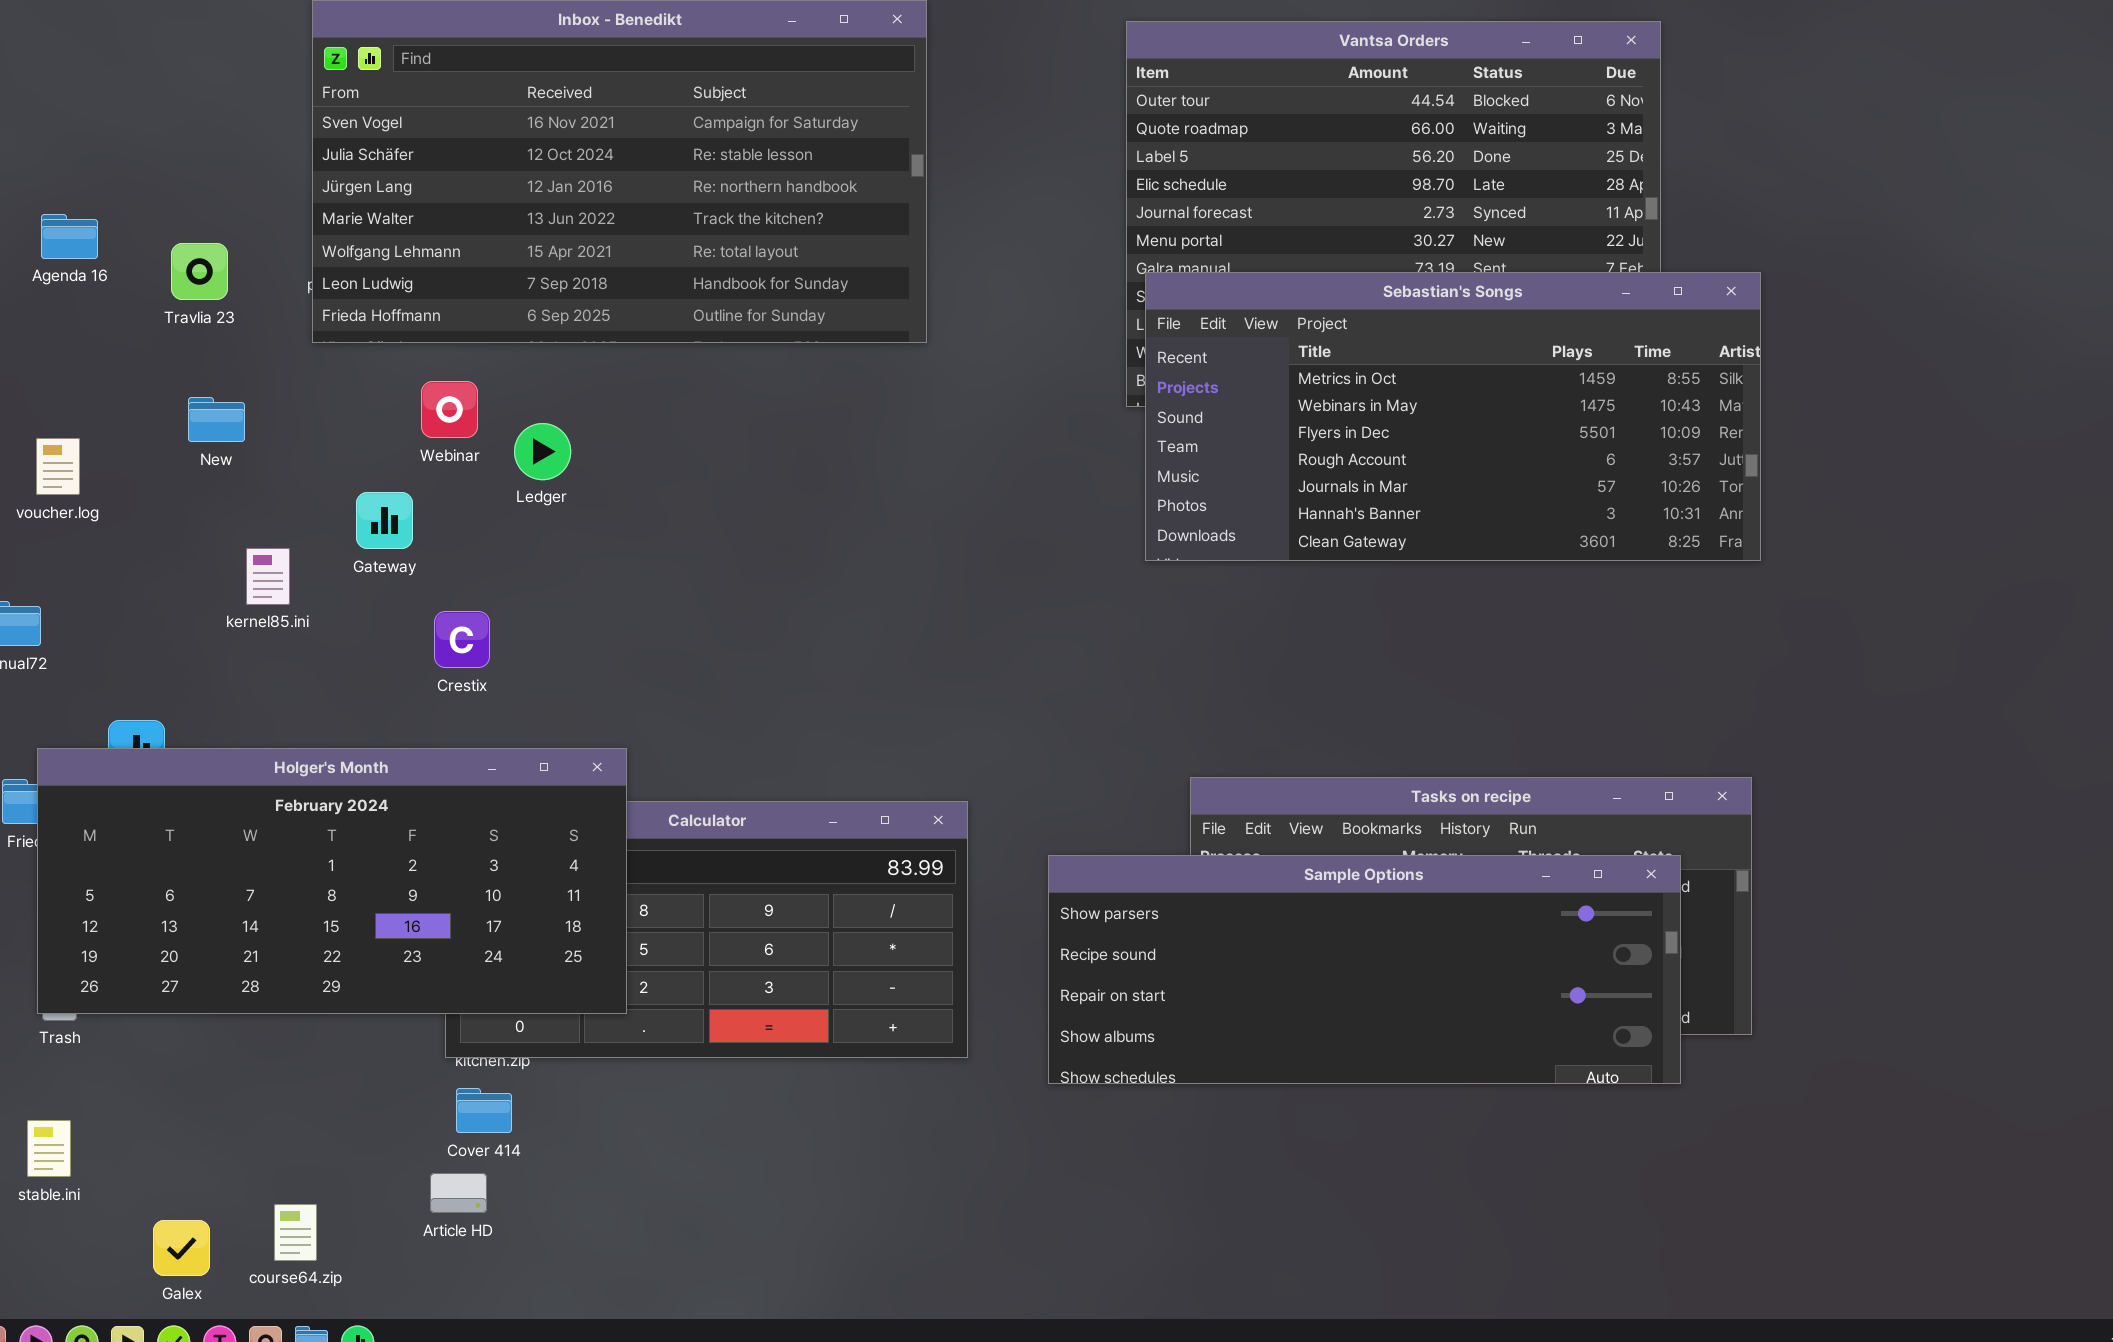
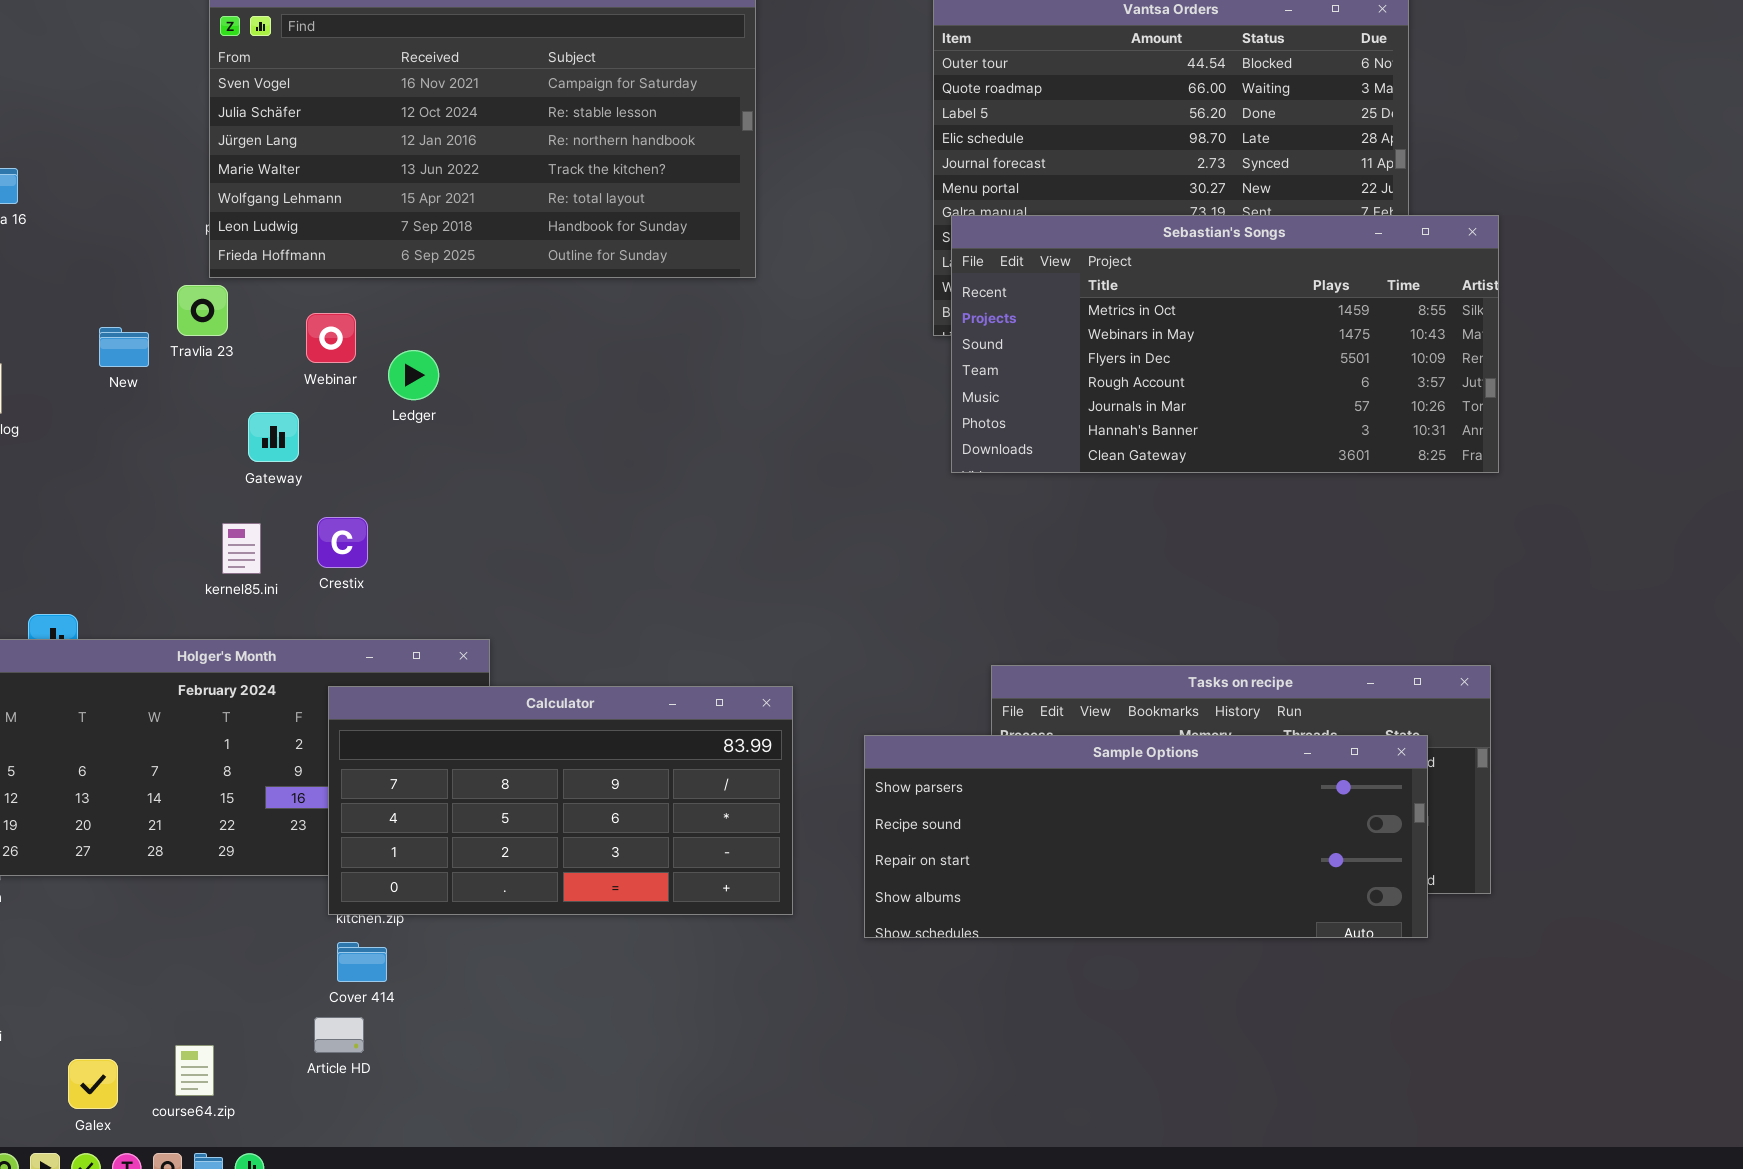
Travlia 23: [171,243,228,300] -> [177,285,228,336], moved
kernel85.ini: [246,548,290,605] -> [222,523,261,574], moved
Calculator: [445,801,968,1058] -> [328,686,793,915], raised

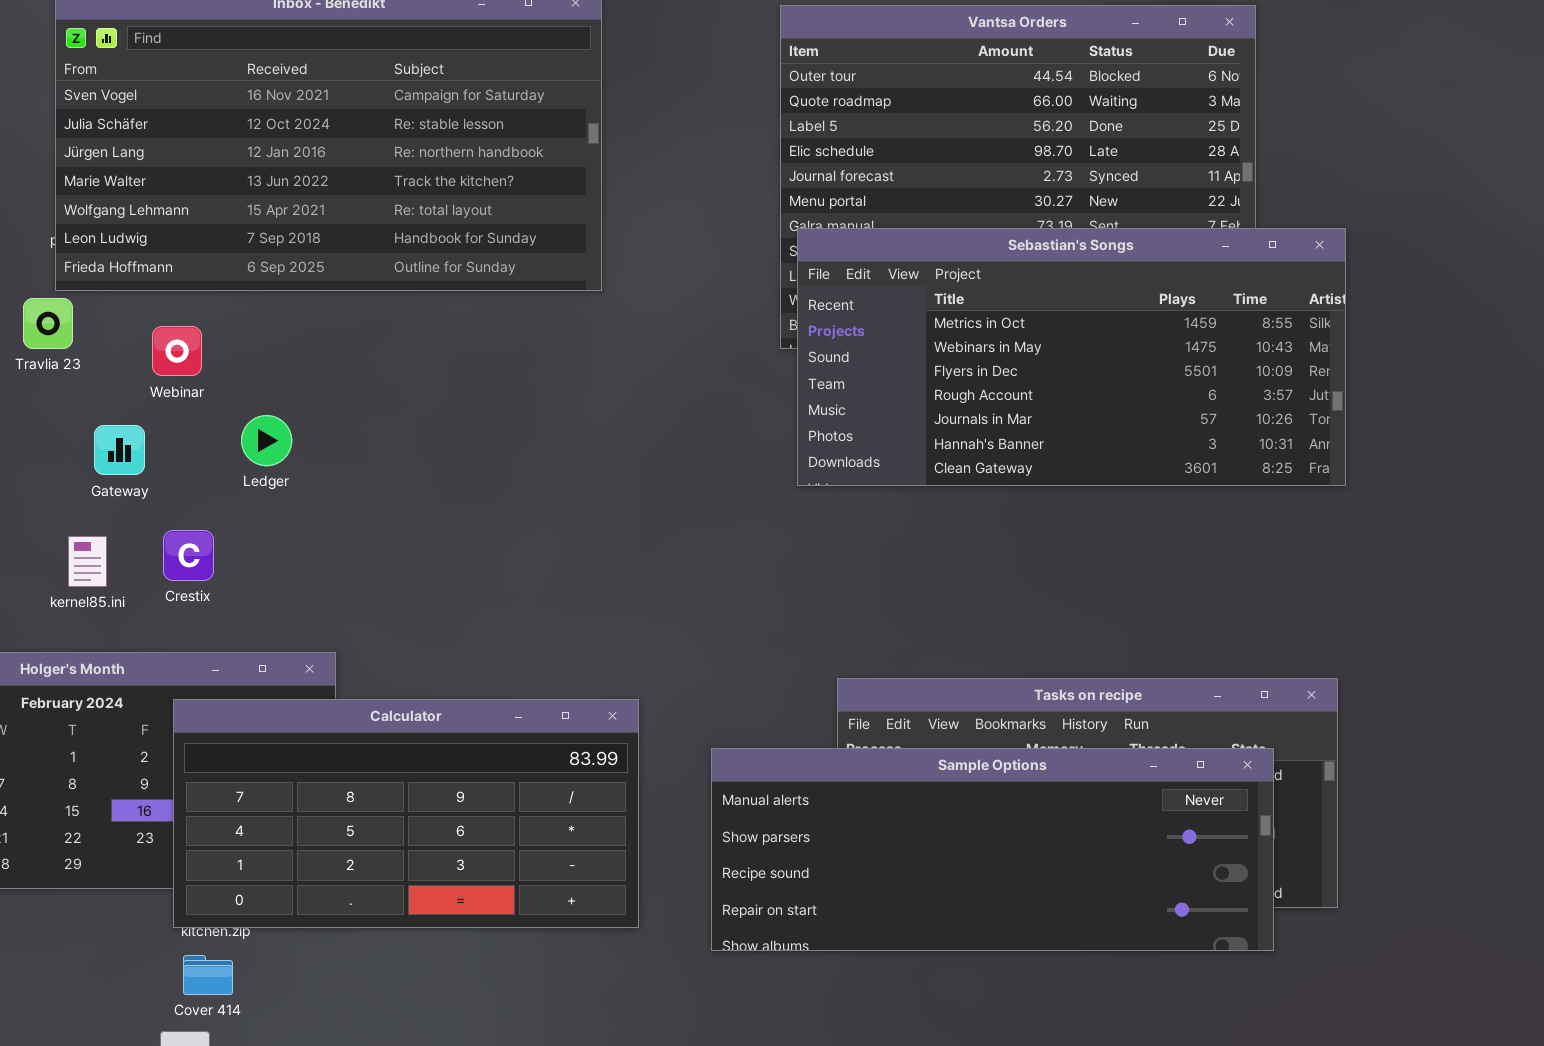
Ledger: [388,350,439,400] -> [241,415,292,466], moved
Sample Options: [864,735,1428,938] -> [711,748,1274,951], scrolled up 1 row

